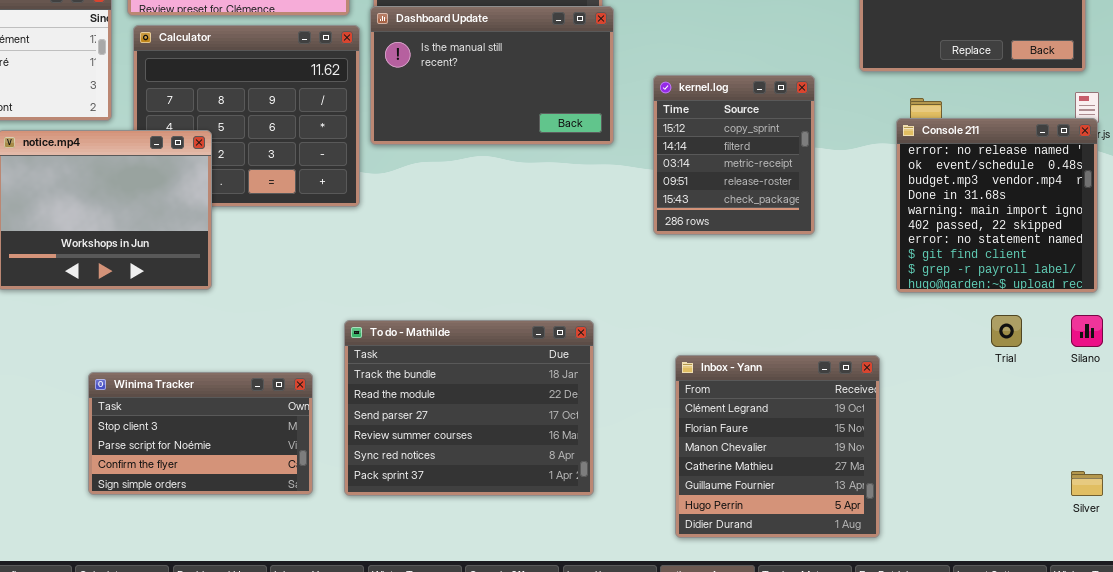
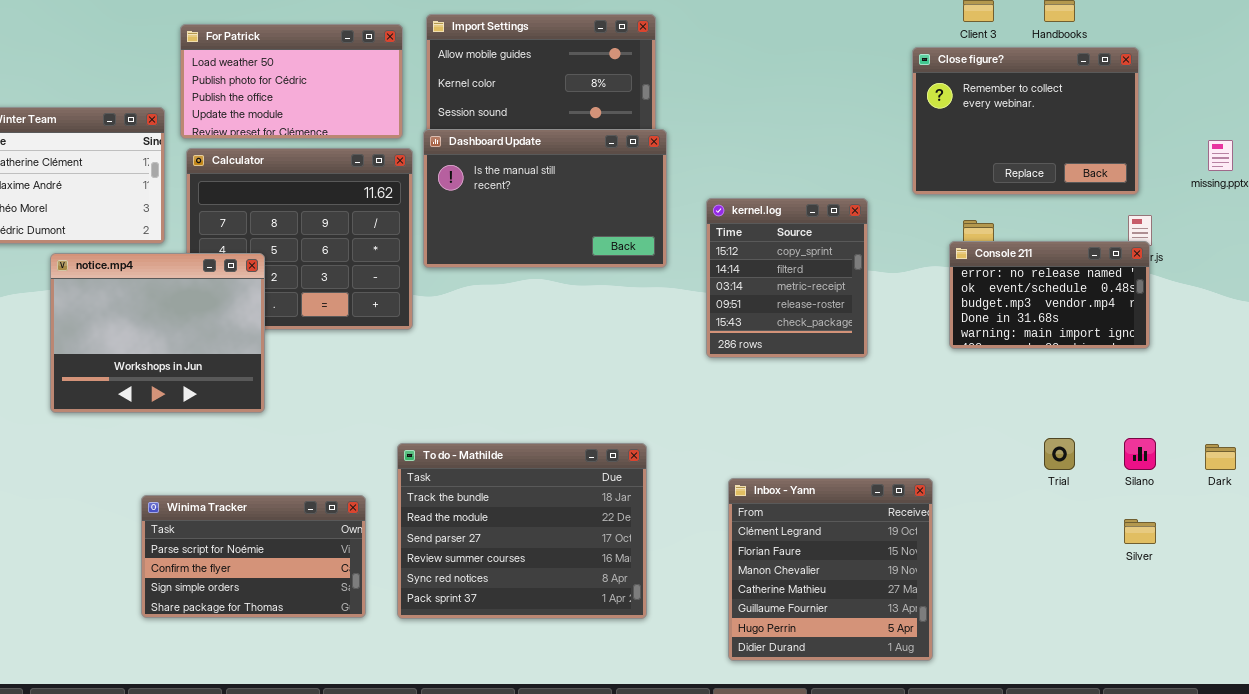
Console 211: [896,118,1098,293] -> [949,241,1150,349], resized
Winima Tracker: [88,372,313,495] -> [141,495,366,618], scrolled down 1 row
Silver: [1071,471,1103,496] -> [1124,519,1156,544], moved

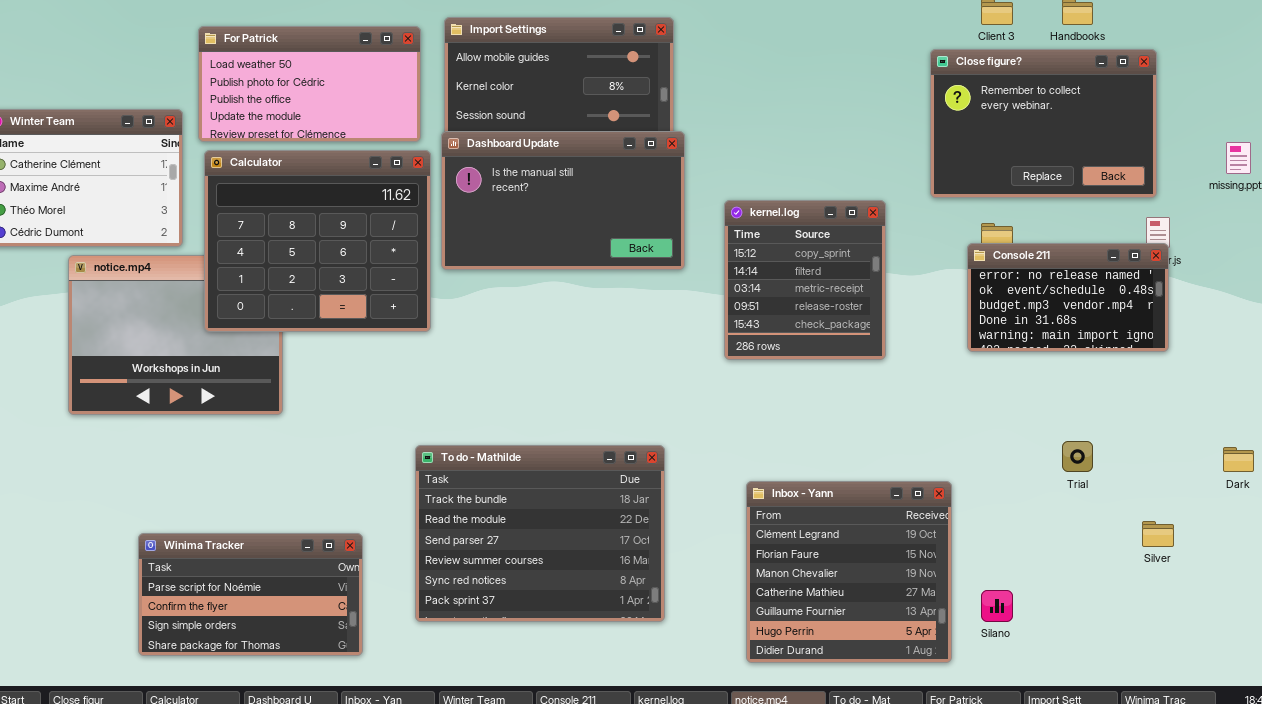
Calculator: [186,148,413,330] -> [204,150,431,332], raised
Silano: [1124,438,1156,470] -> [981,590,1013,622], moved
Winima Tracker: [141,495,366,618] -> [138,533,363,656], moved

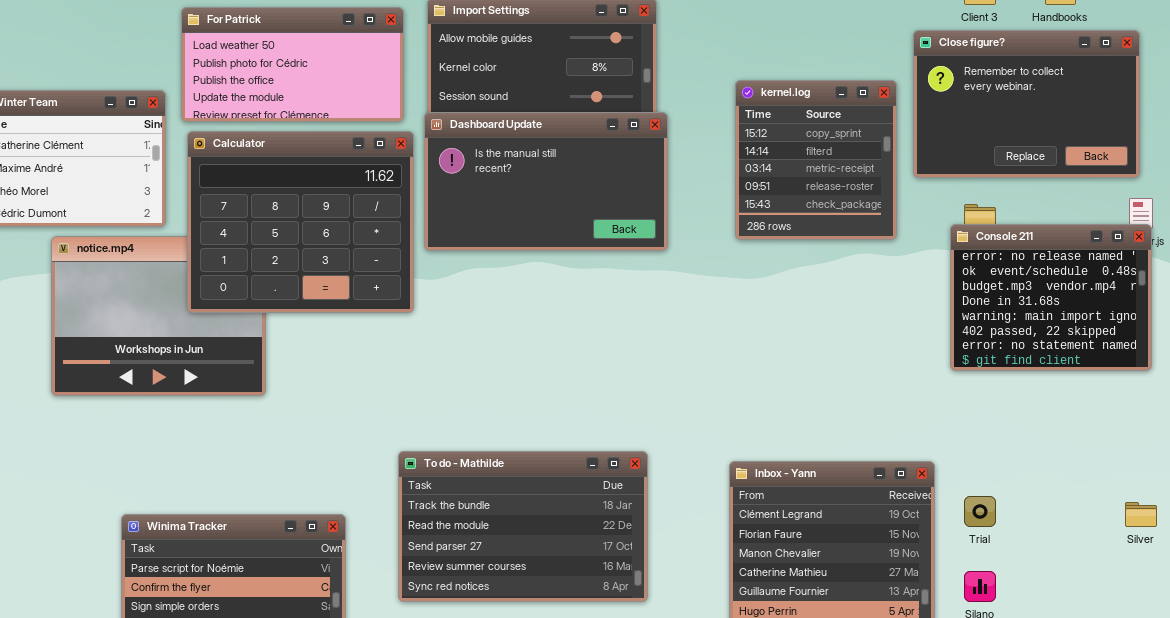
kernel.log: [724,200,886,360] -> [735,80,897,240], moved
Console 211: [967,243,1169,352] -> [950,224,1152,371], resized
Trial: [1062,441,1093,472] -> [964,496,996,527], moved
To do - Mathilde: [415,445,665,622] -> [398,451,648,602], resized

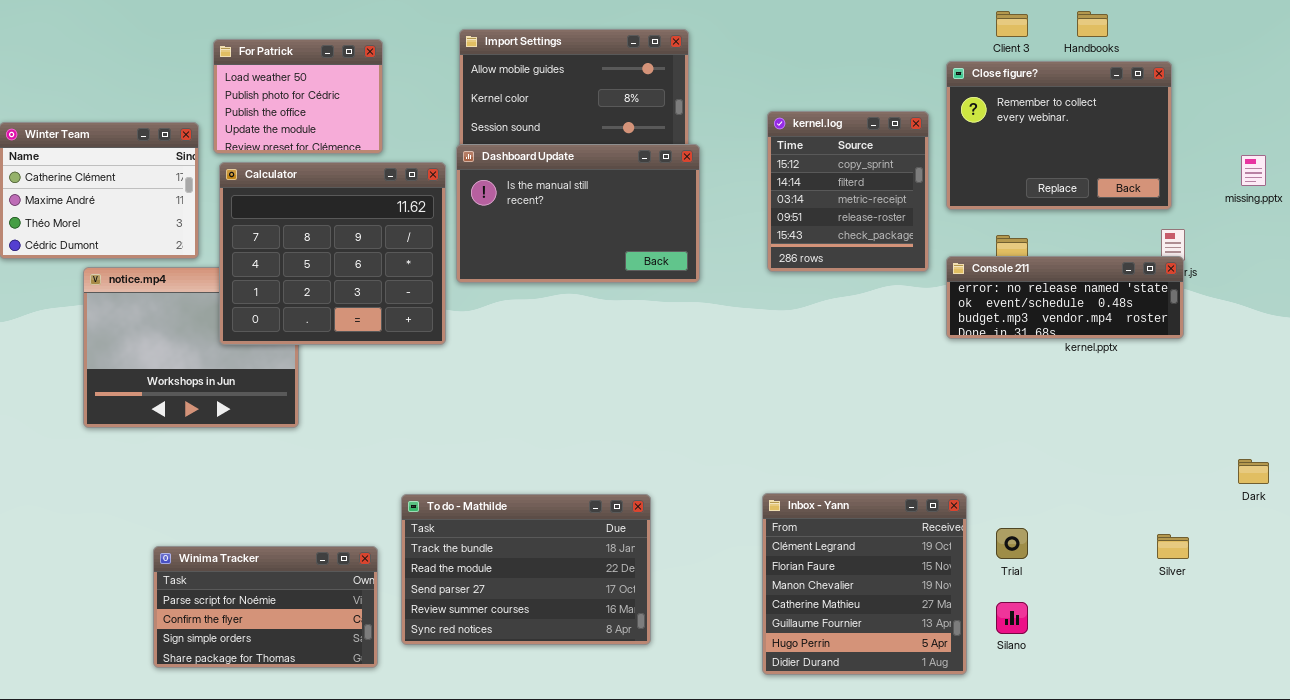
For Patrick: [181,7,404,122] -> [213,39,383,154], resized
Console 211: [950,224,1152,371] -> [946,256,1184,339], resized
To do - Mathilde: [398,451,648,602] -> [401,494,651,645], moved

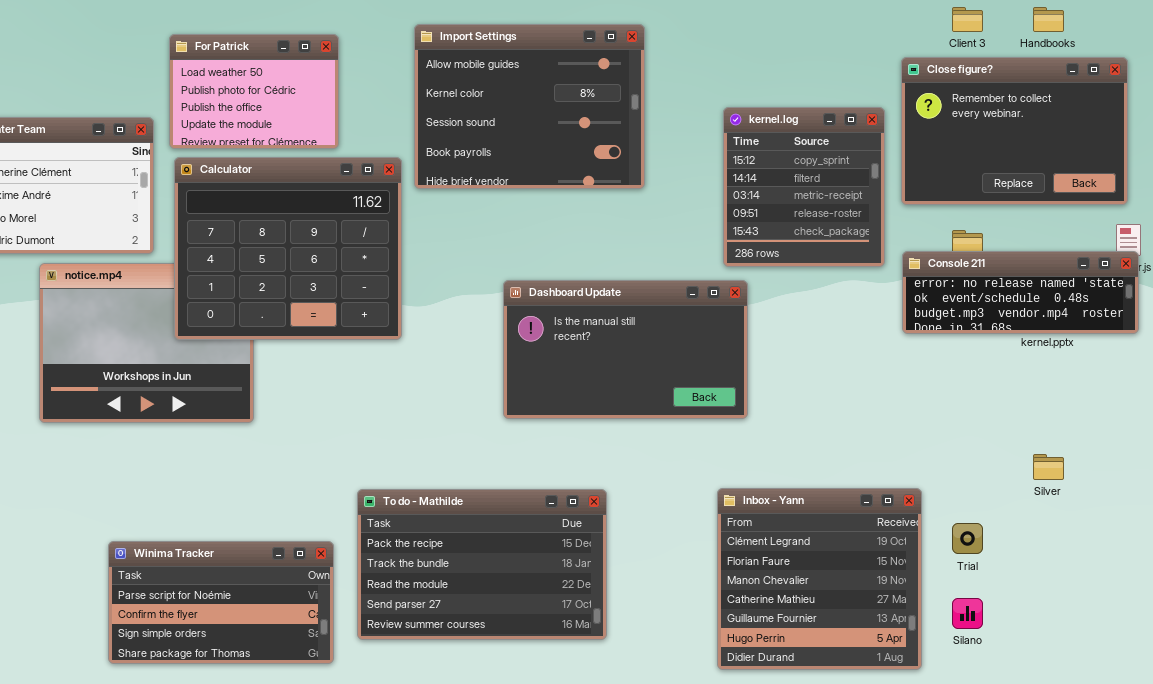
Dashboard Update: [456,144,700,283] -> [503,280,748,419], moved
To do - Mathilde: [401,494,651,645] -> [357,489,607,640], scrolled up 1 row
Silver: [1157,534,1189,559] -> [1033,454,1064,480], moved

